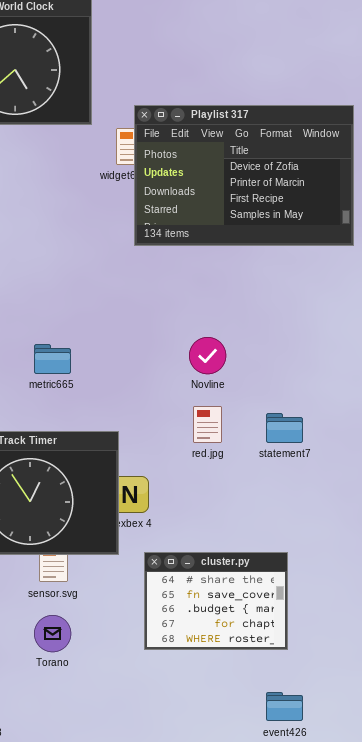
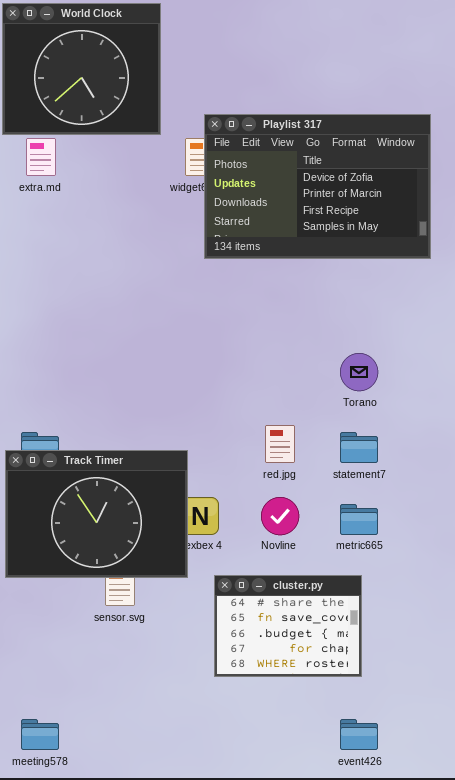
Novline: [189,337,226,374] -> [261,497,299,535], moved
metric665: [34,344,71,374] -> [340,504,378,535], moved
Torano: [34,615,71,652] -> [340,353,378,391], moved

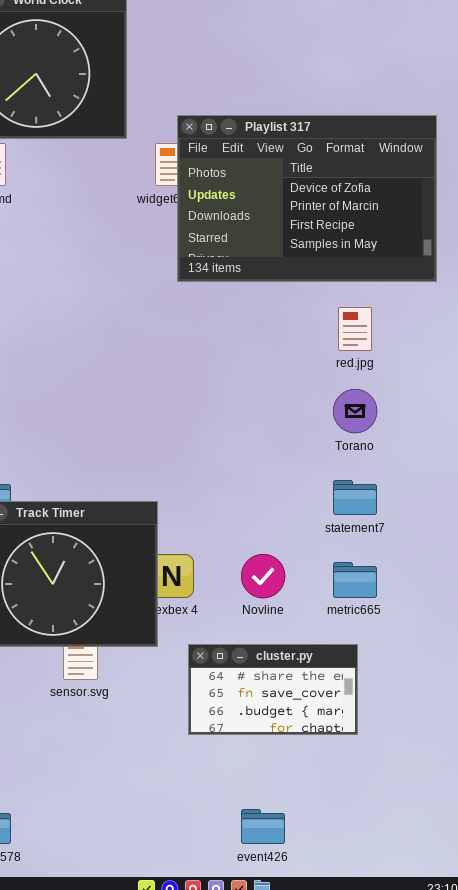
red.jpg: [265,425,295,463] -> [338,307,372,351], moved
cluster.py: [214,575,362,677] -> [188,644,358,735], resized
event426: [340,719,378,750] -> [241,809,285,844], moved

